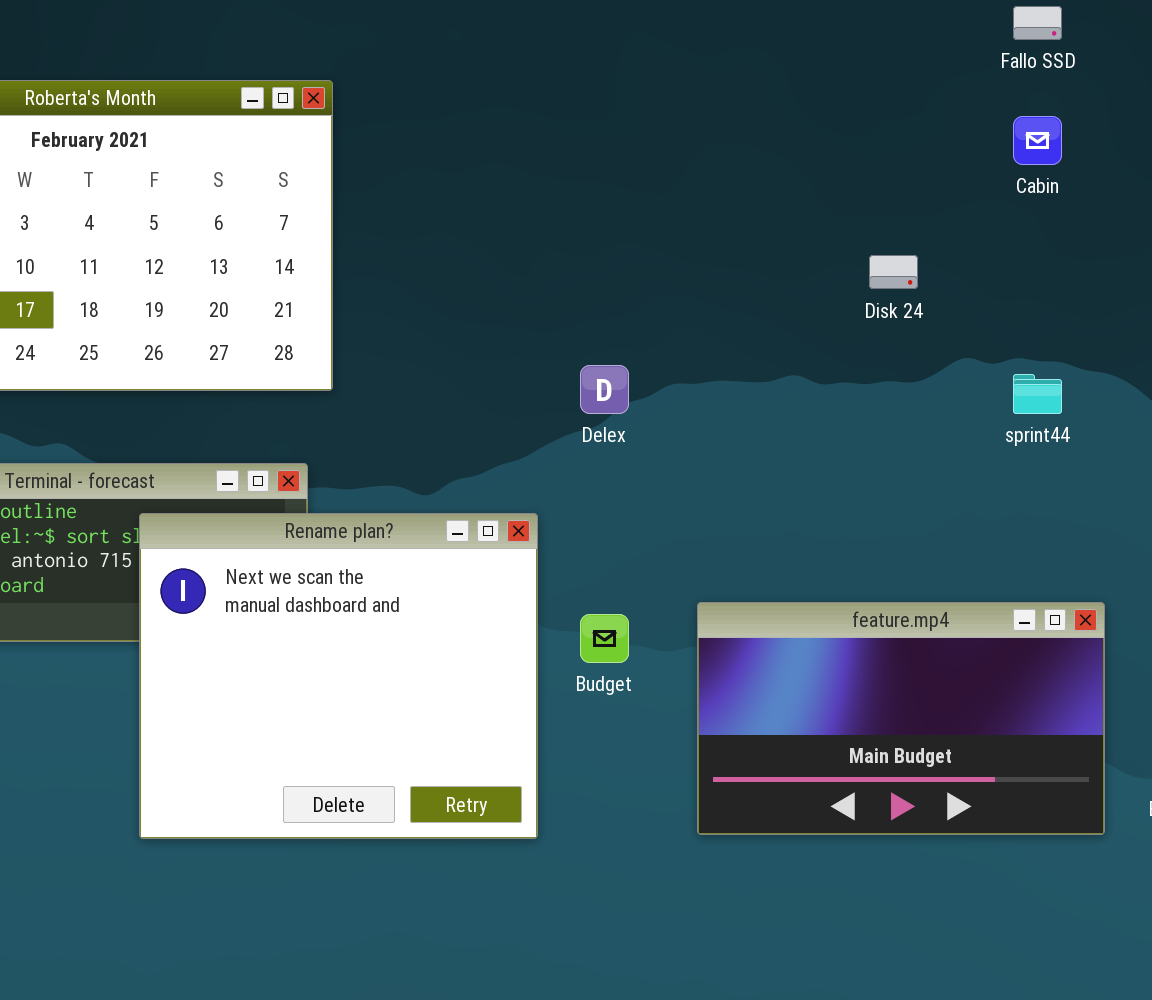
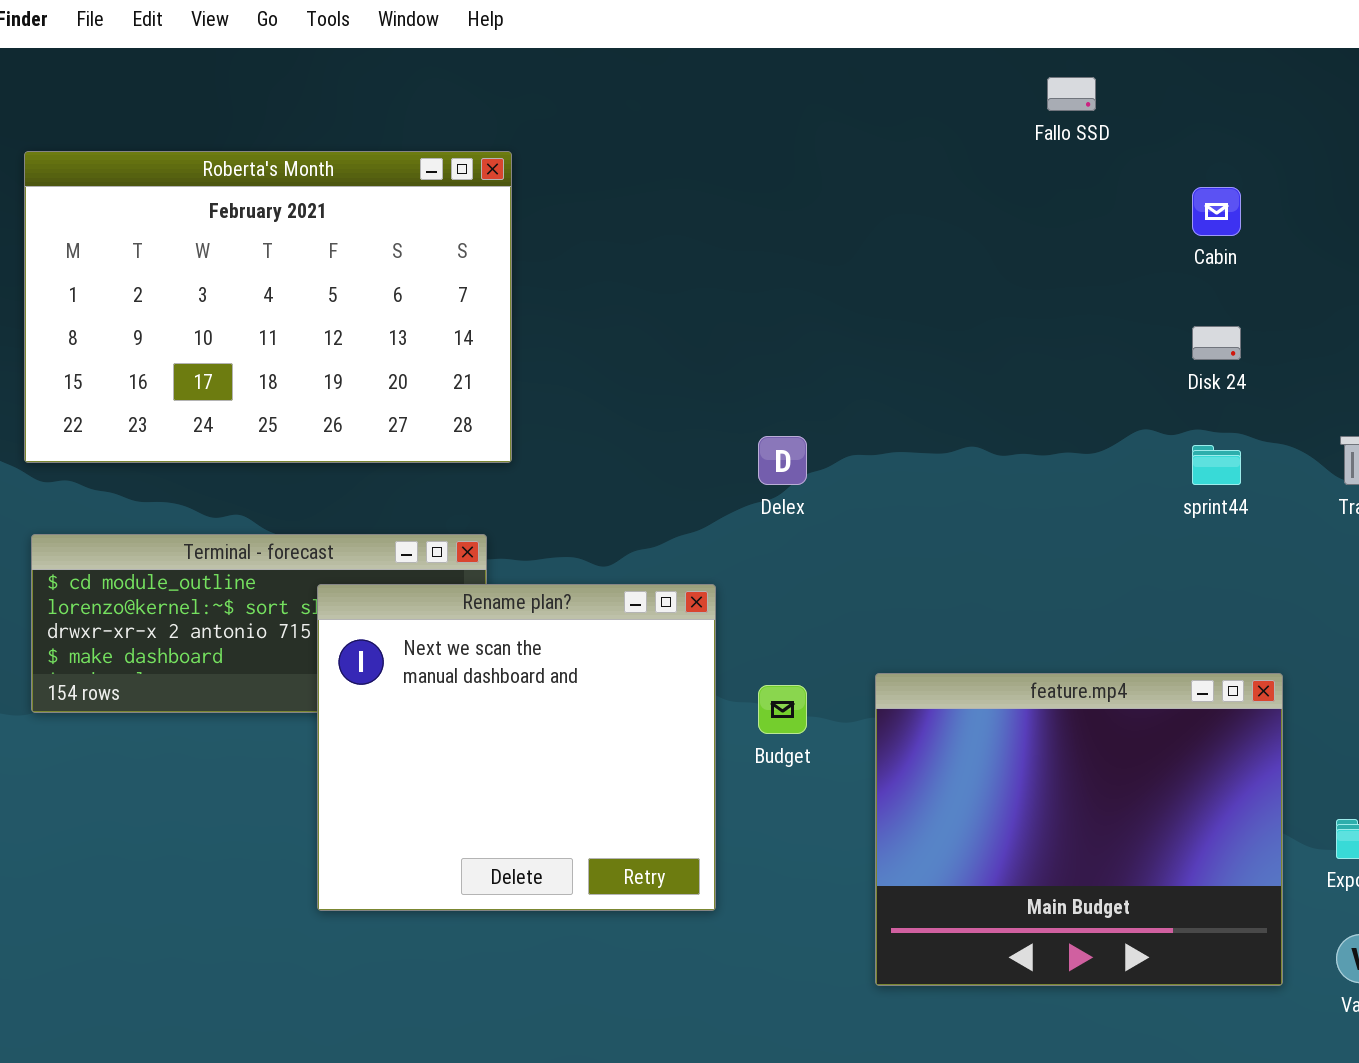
Fallo SSD: [1013,6,1062,40] -> [1047,77,1096,111], moved
Disk 24: [869,255,918,289] -> [1192,326,1241,360], moved
feature.mp4: [697,602,1105,835] -> [875,673,1283,986], resized

